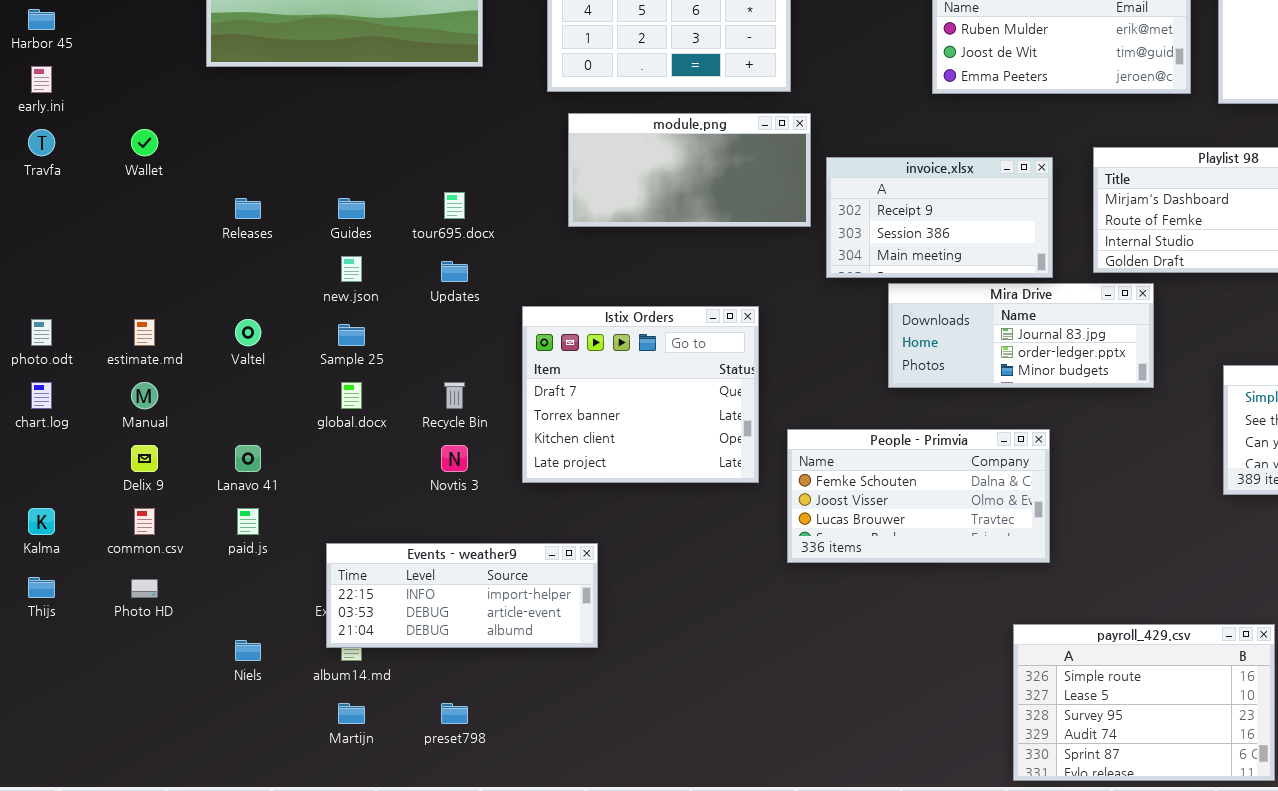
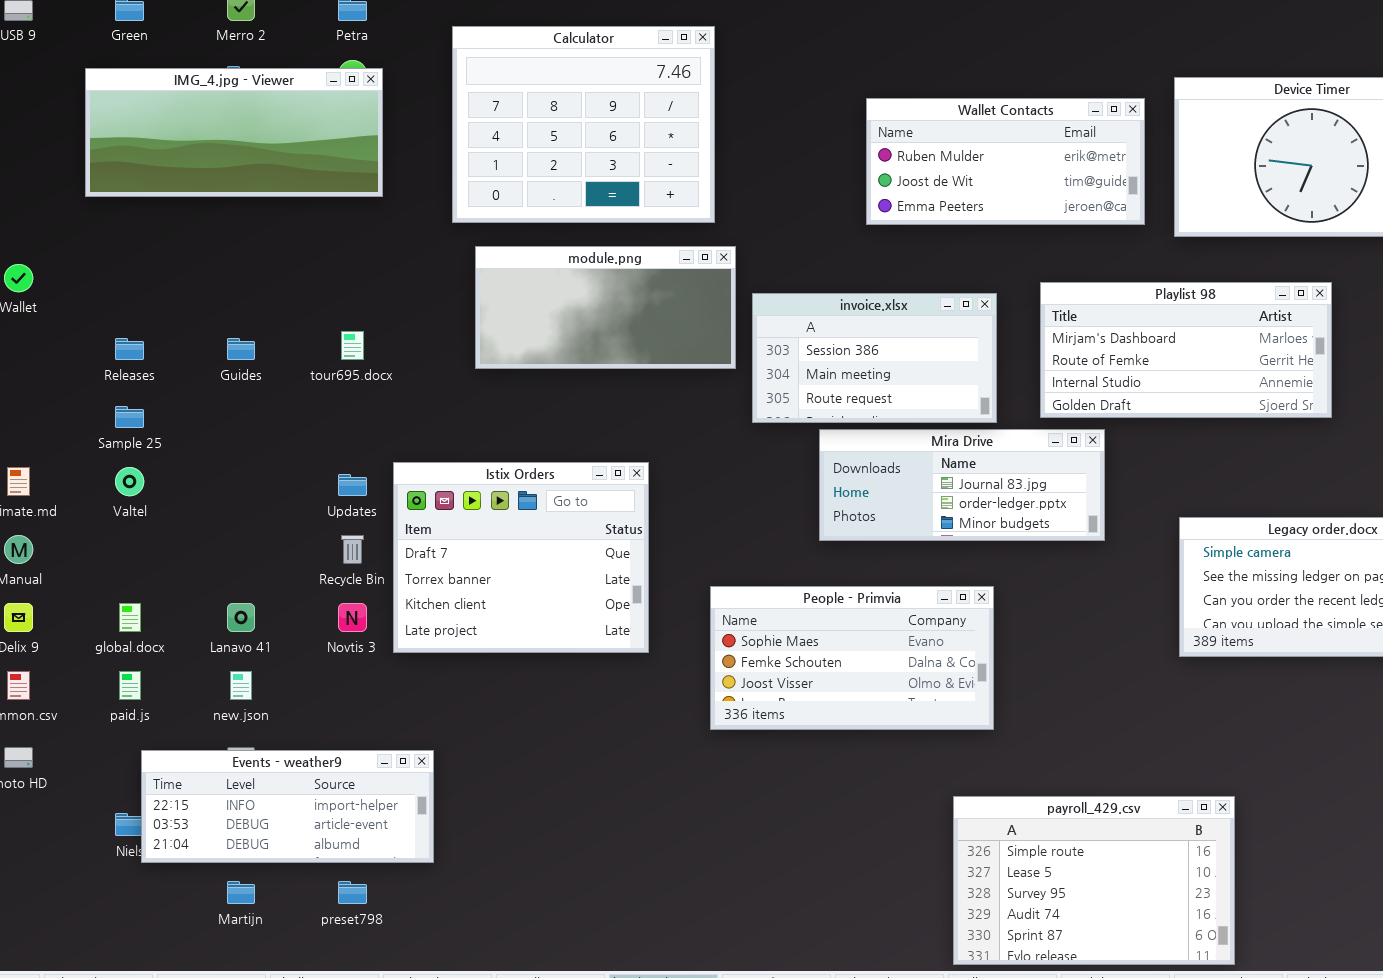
invoice.xlsx: [826,157,1053,278] -> [752,293,997,423], scrolled down 1 row
new.json: [341,256,362,282] -> [230,671,252,700], moved
Updates: [441,261,468,282] -> [338,474,367,496], moved
Istix Orders: [522,306,759,483] -> [393,462,649,653], moved
Sample 25: [338,324,365,346] -> [115,406,144,428], moved
global.docx: [341,382,362,409] -> [119,603,141,632], moved
People - Primvia: [787,429,1050,563] -> [710,586,994,730], scrolled up 1 row
Lanavo 41: [235,445,261,472] -> [227,603,255,632], moved
Events - weather9: [326,543,598,648] -> [141,750,434,863], moved

